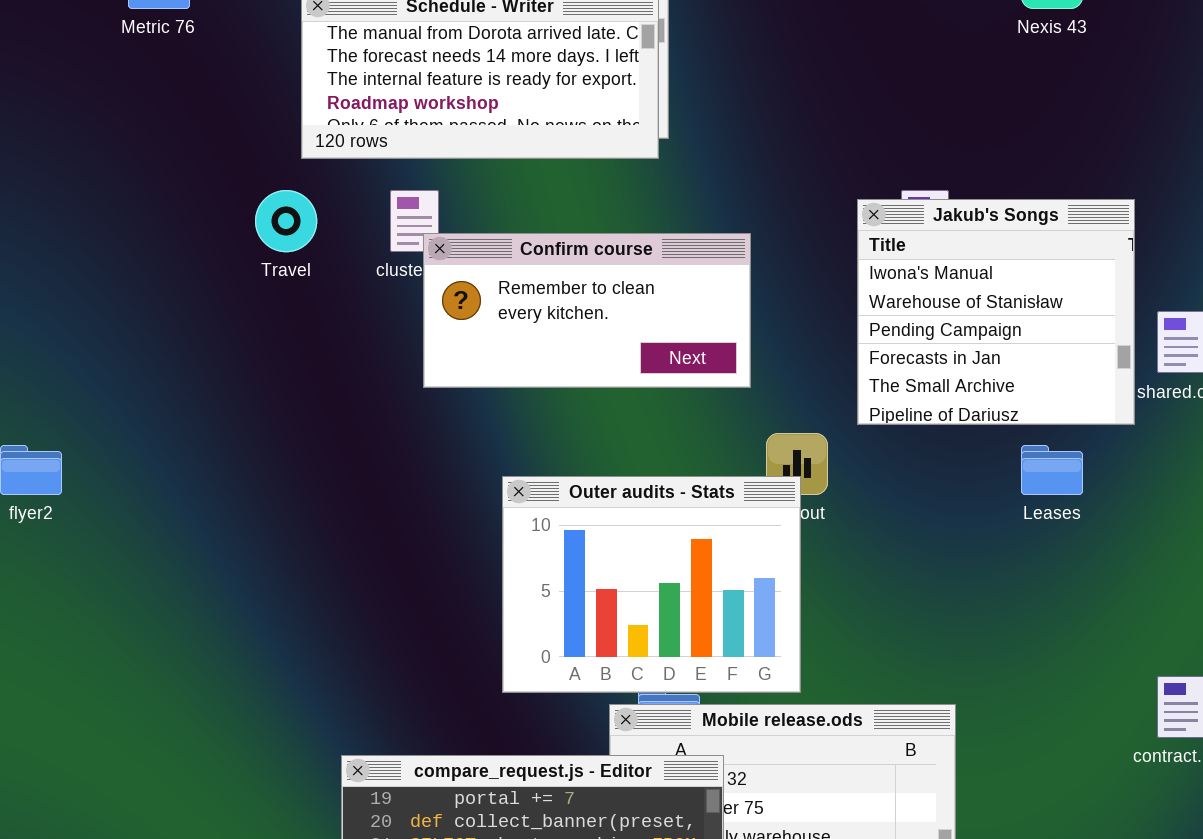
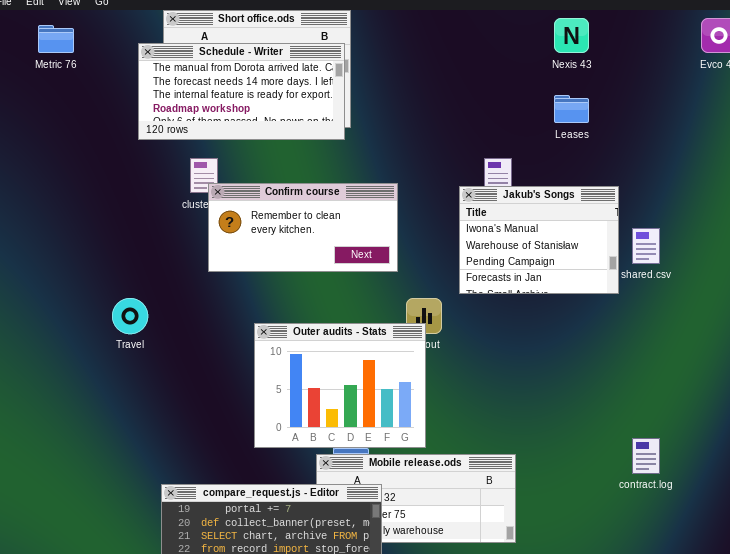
Travel: [255,190,317,252] -> [112,298,148,334], moved
Jakub's Songs: [857,199,1135,425] -> [459,186,619,294], resized
Leases: [1021,445,1083,495] -> [554,95,589,123], moved

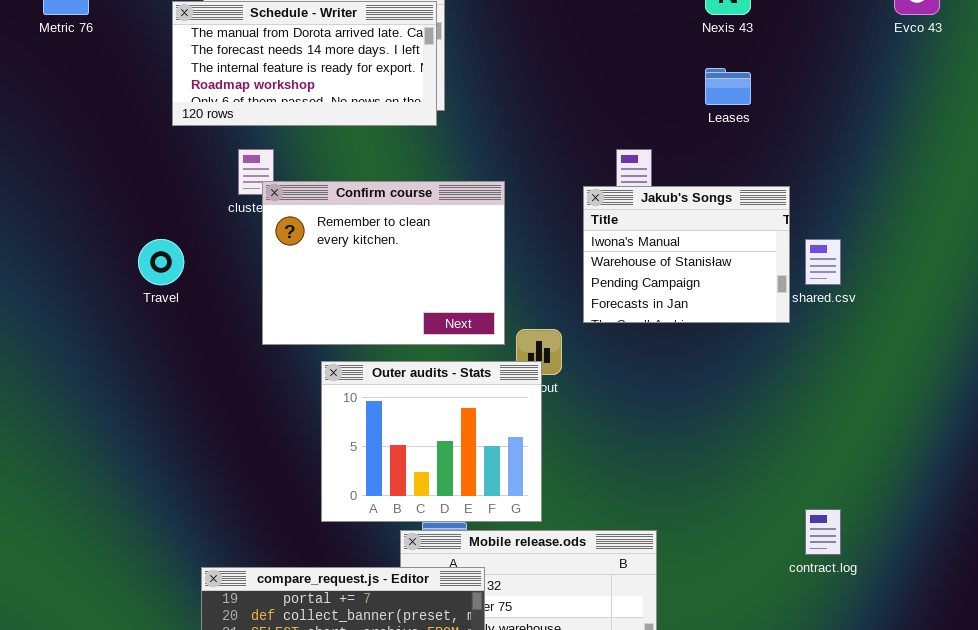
Confirm course: [208,183,398,272] -> [262,181,505,345], resized
Travel: [112,298,148,334] -> [138,239,184,285], moved

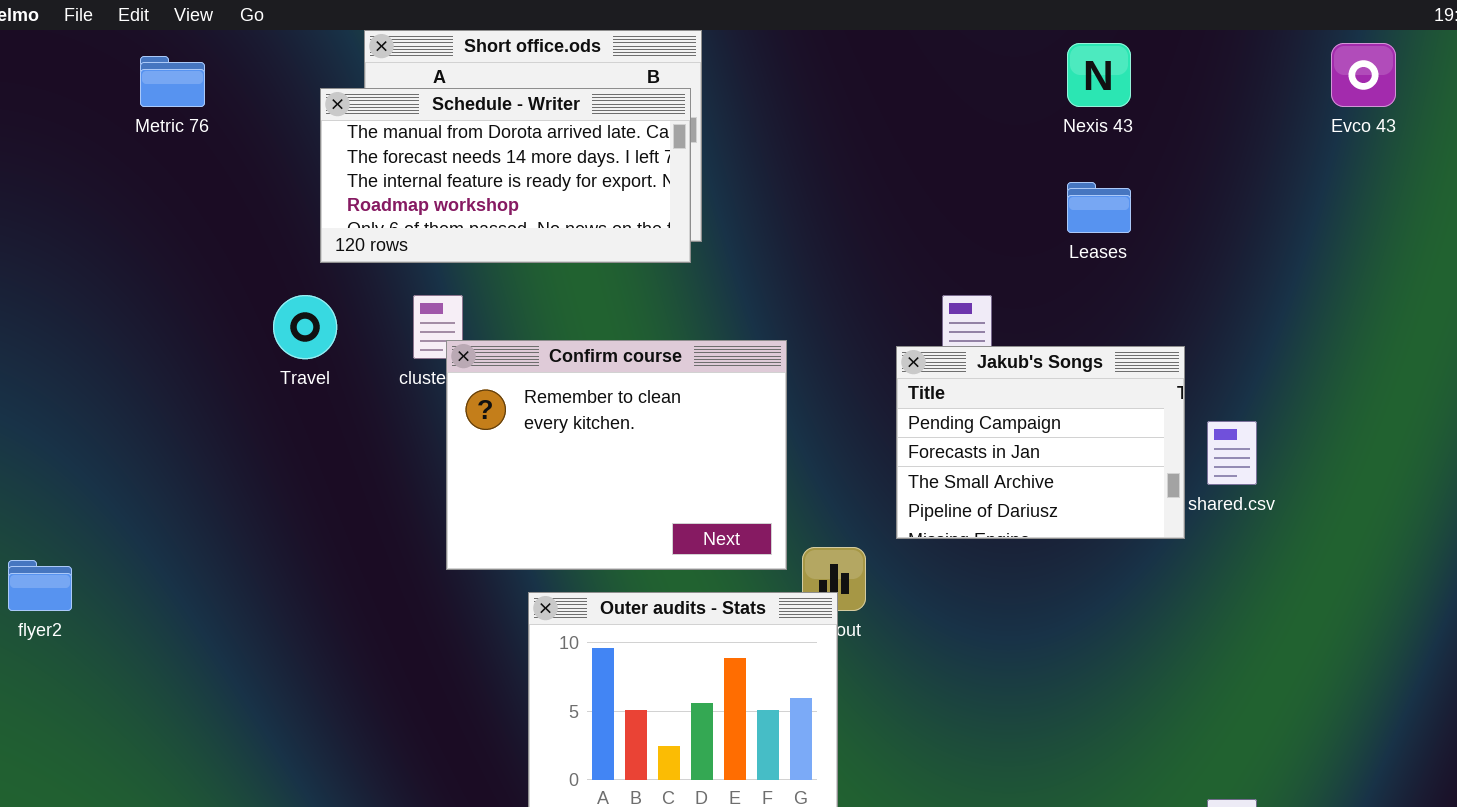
Jakub's Songs: [583,186,790,323] -> [896,346,1185,539], scrolled down 2 rows
Travel: [138,239,184,285] -> [273,295,337,359], moved

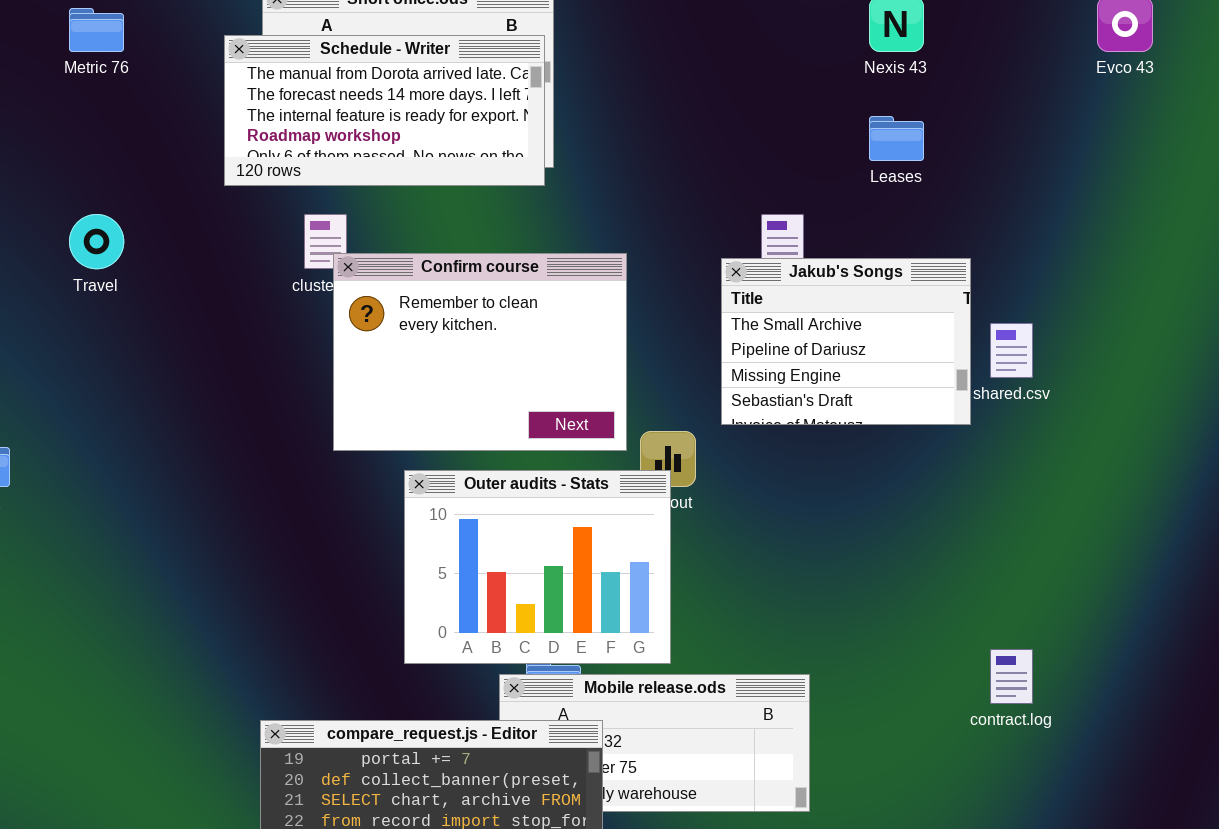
Travel: [273,295,337,359] -> [69,214,124,269], moved
Jakub's Songs: [896,346,1185,539] -> [721,258,971,425], scrolled down 2 rows

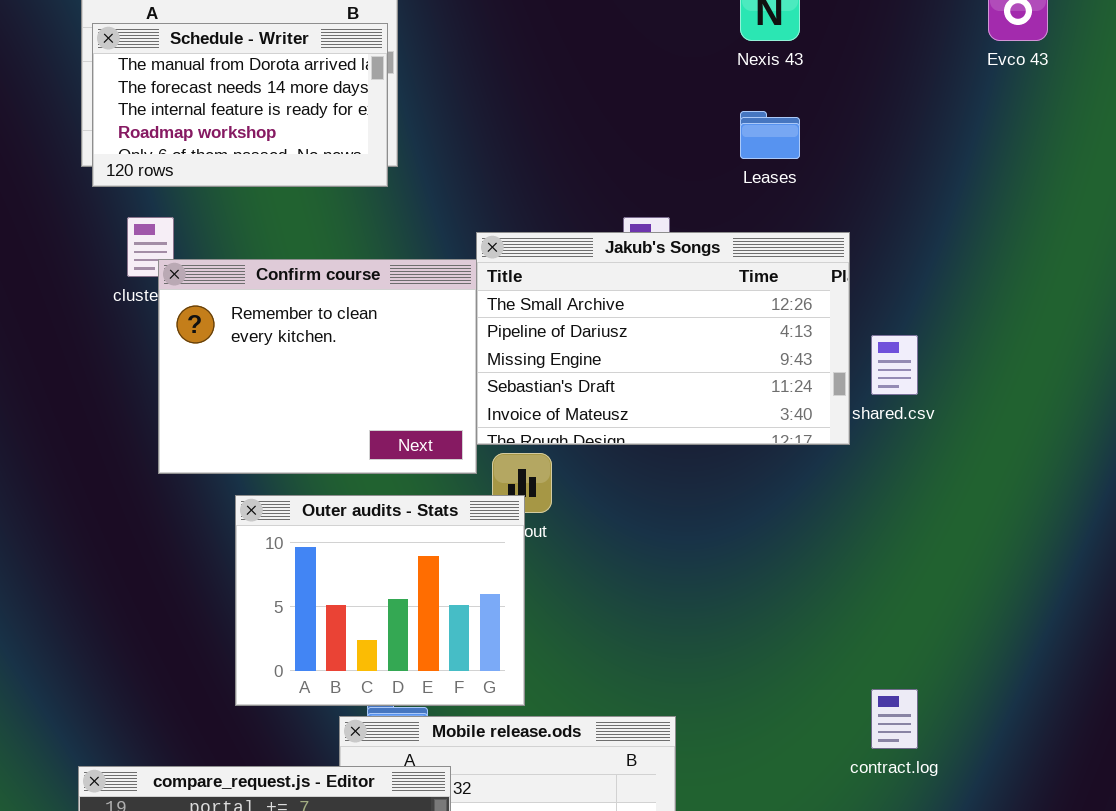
Schedule - Writer: [224,35,545,186] -> [92,23,388,187], resized
Jakub's Songs: [721,258,971,425] -> [476,232,850,445], resized

